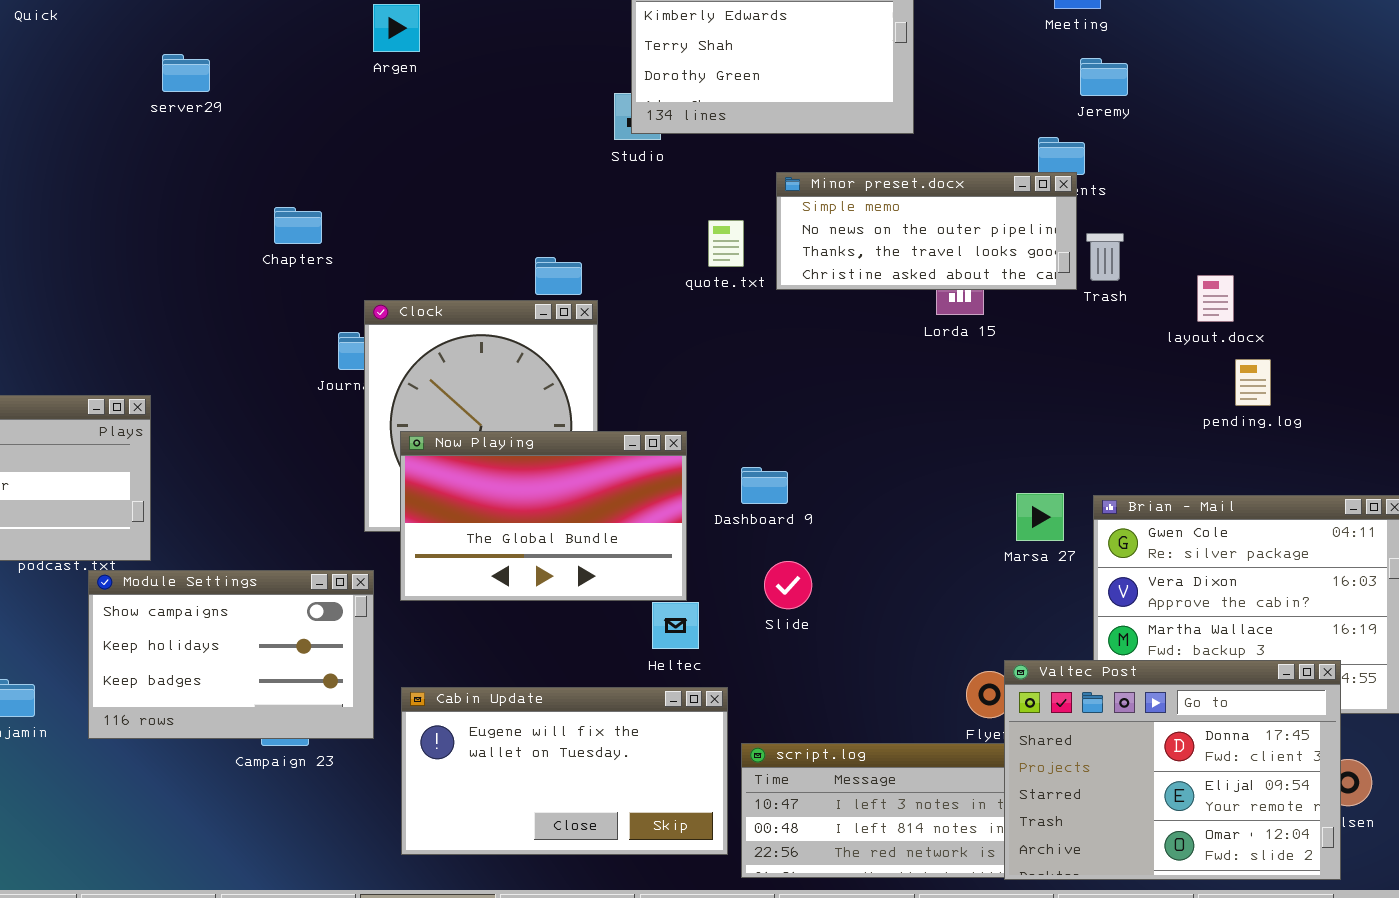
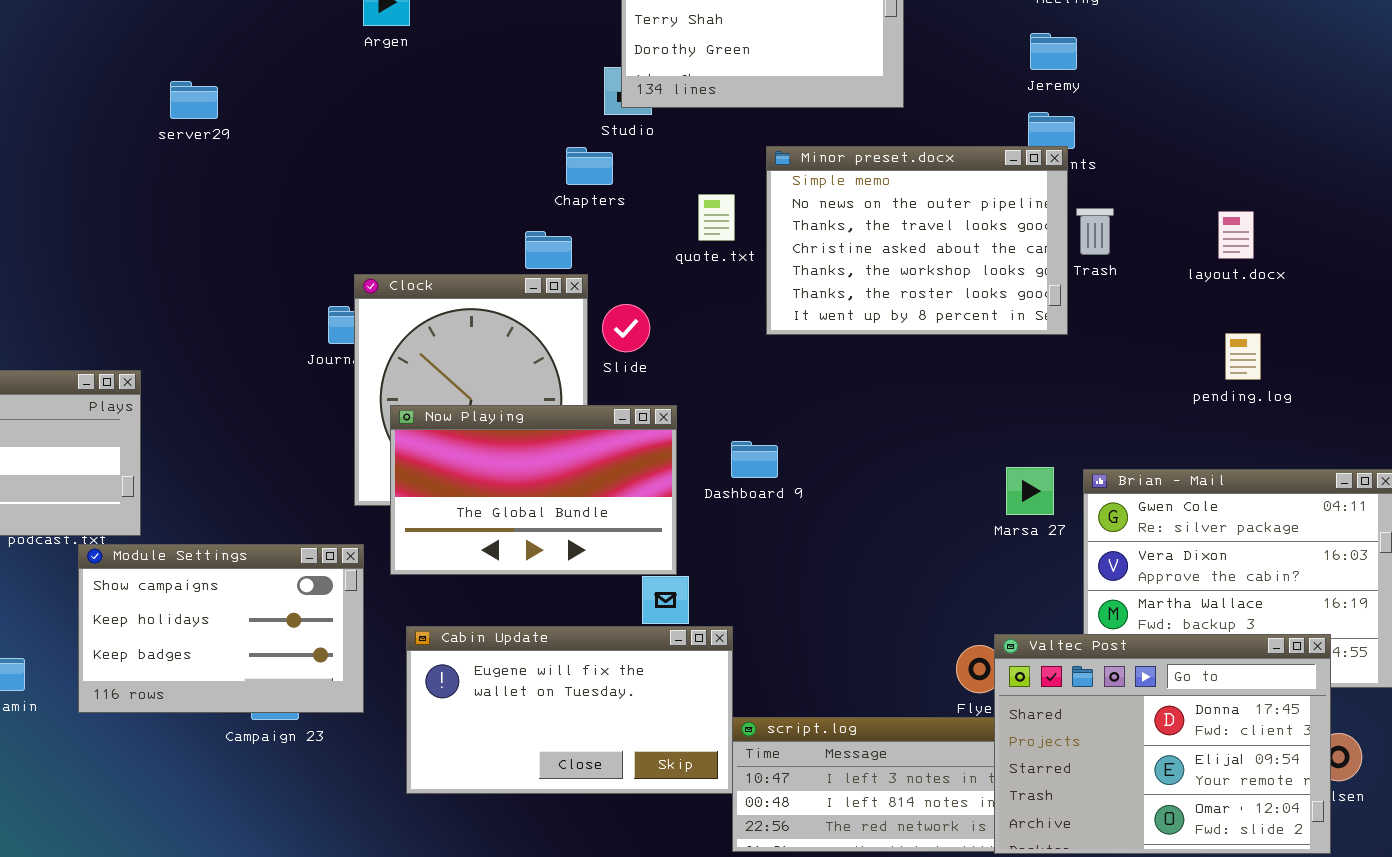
server29: [162,54,210,92] -> [170,81,218,119], moved
Jeremy: [1080,58,1128,96] -> [1030,33,1077,70], moved
Minor preset.docx: [776,172,1077,290] -> [766,146,1068,335], resized
Chapters: [274,207,322,244] -> [566,147,613,185], moved
layout.docx: [1197,275,1234,322] -> [1218,211,1254,259], moved
Slide: [764,561,812,609] -> [602,304,650,352], moved
Cabin Update: [401,687,728,855] -> [406,626,733,794], moved

